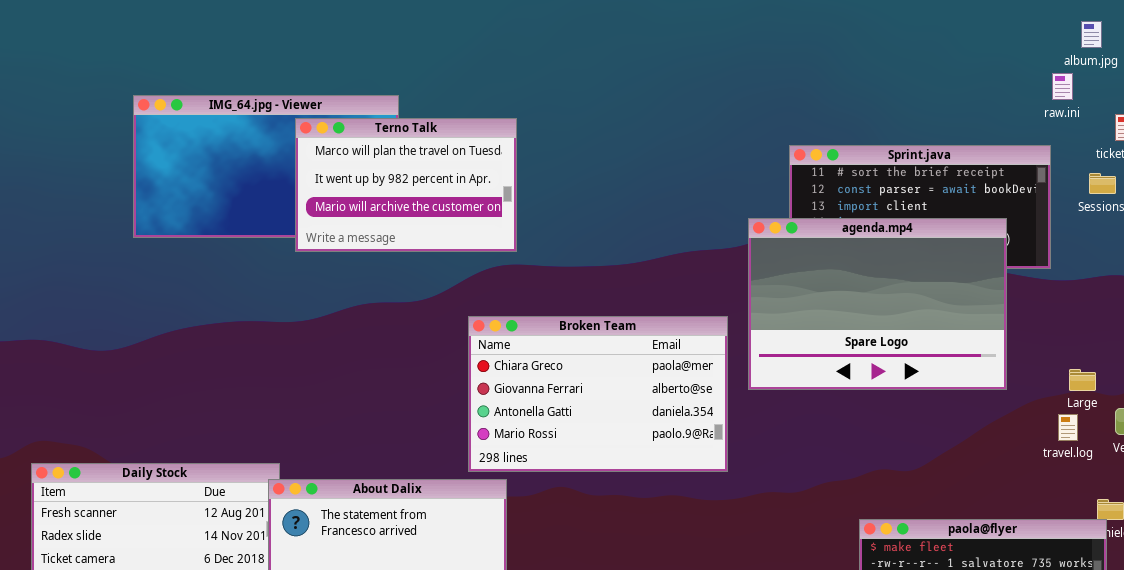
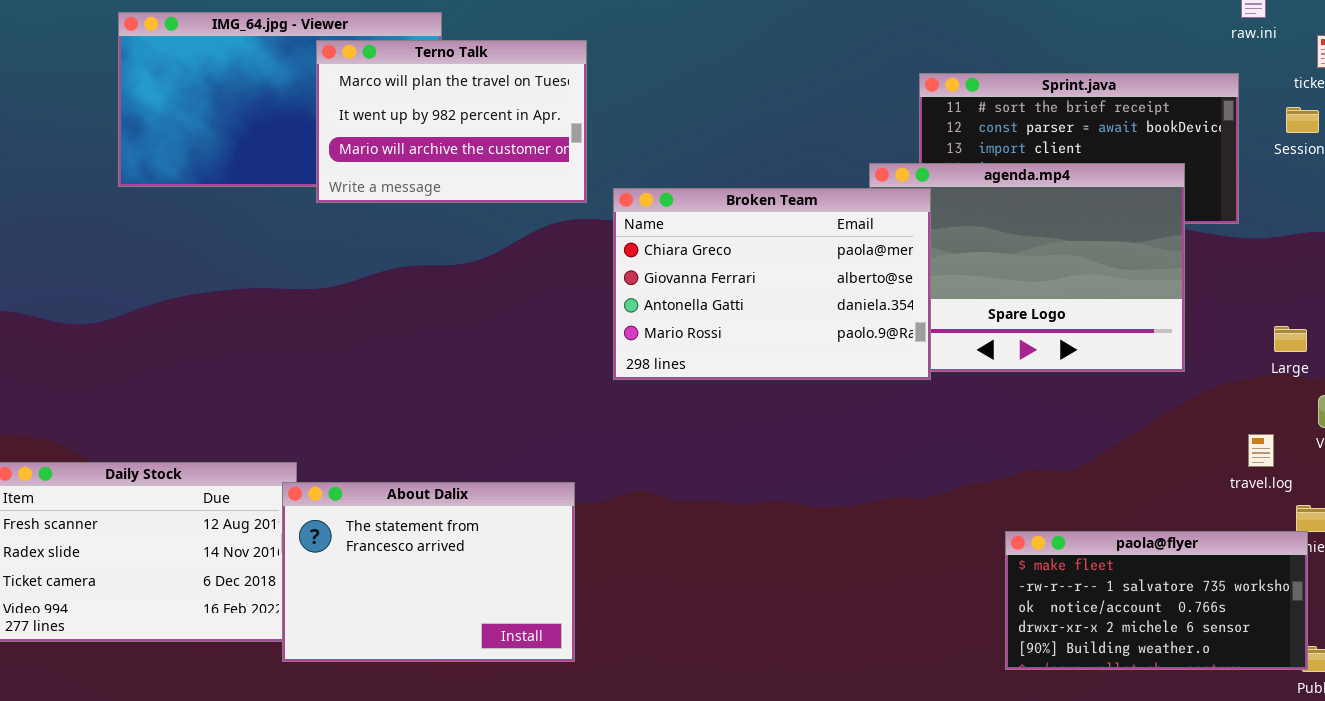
Broken Team: [468,316,728,472] -> [613,188,931,380], moved
Large: [1069,369,1096,391] -> [1274,326,1307,352], moved
travel.log: [1058,414,1078,441] -> [1248,434,1274,467], moved

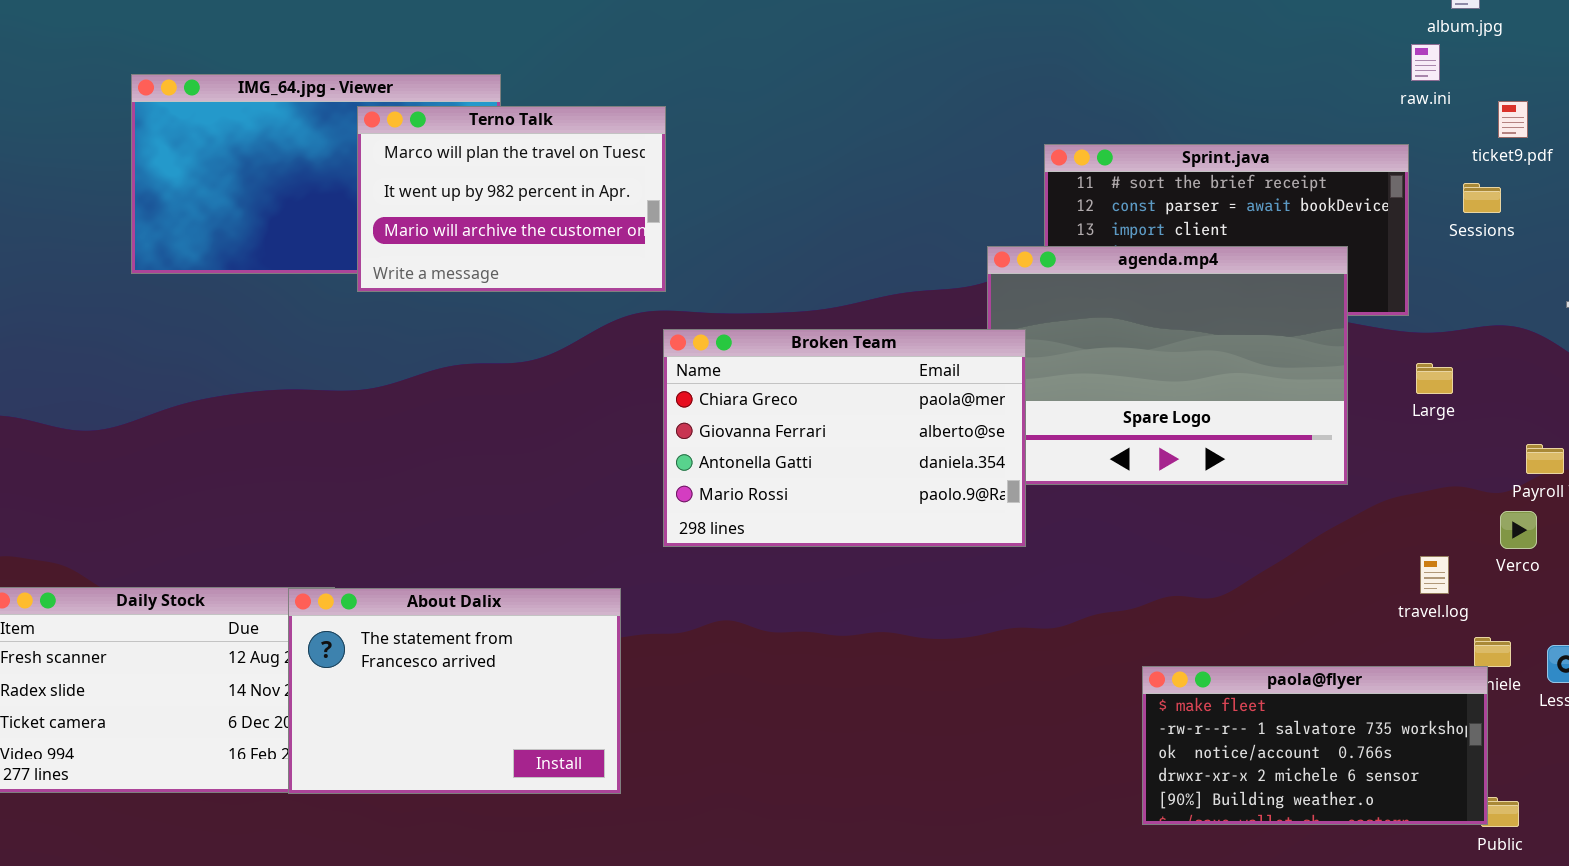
Broken Team: [613,188,931,380] -> [663,329,1026,547], moved
Large: [1274,326,1307,352] -> [1416,363,1453,394], moved
About Dalix: [282,482,575,662] -> [288,588,621,794], moved

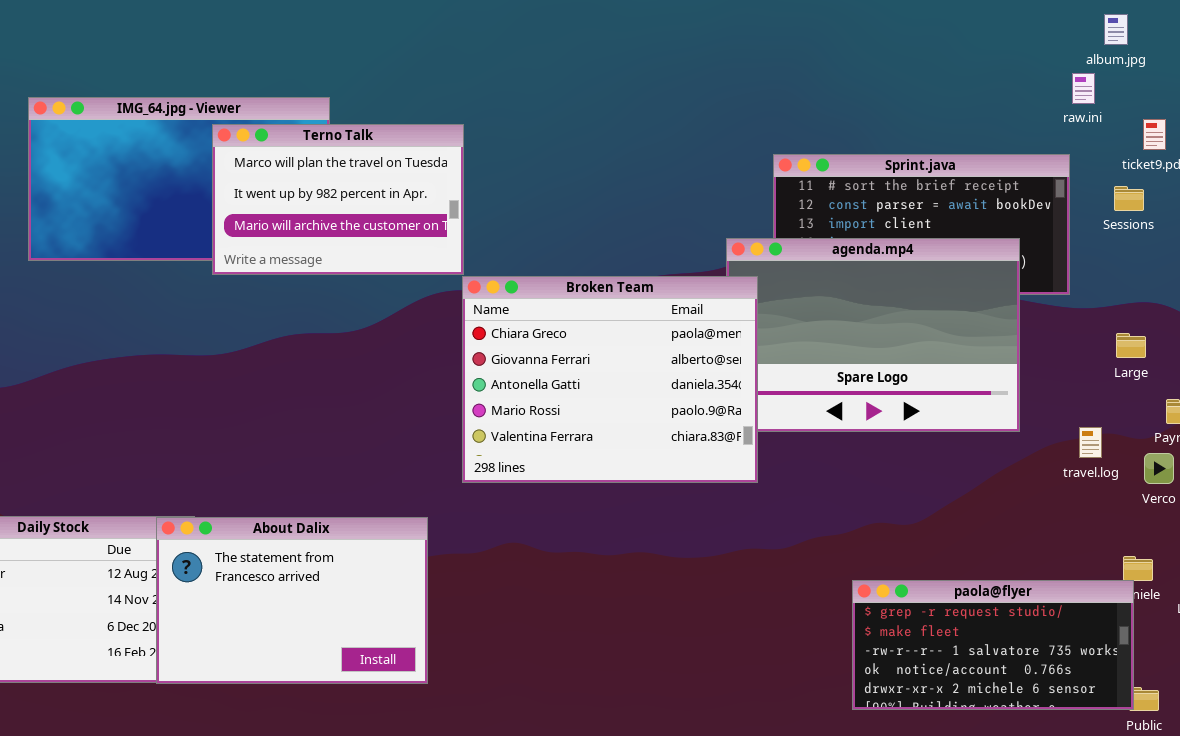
Broken Team: [663,329,1026,547] -> [462,276,758,483], resized
Large: [1416,363,1453,394] -> [1116,333,1146,358], moved
travel.log: [1420,556,1449,594] -> [1079,427,1102,458], moved
paola@flyer: [1142,666,1488,825] -> [852,580,1134,710], scrolled up 1 row

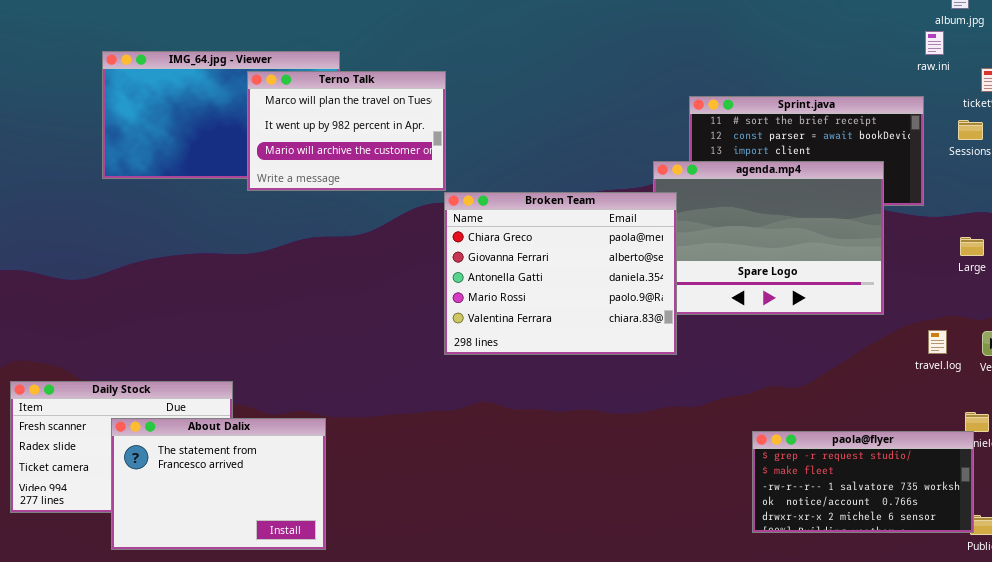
travel.log: [1079,427,1102,458] -> [928,330,947,354], moved
About Dalix: [156,517,428,684] -> [111,418,326,550], moved

